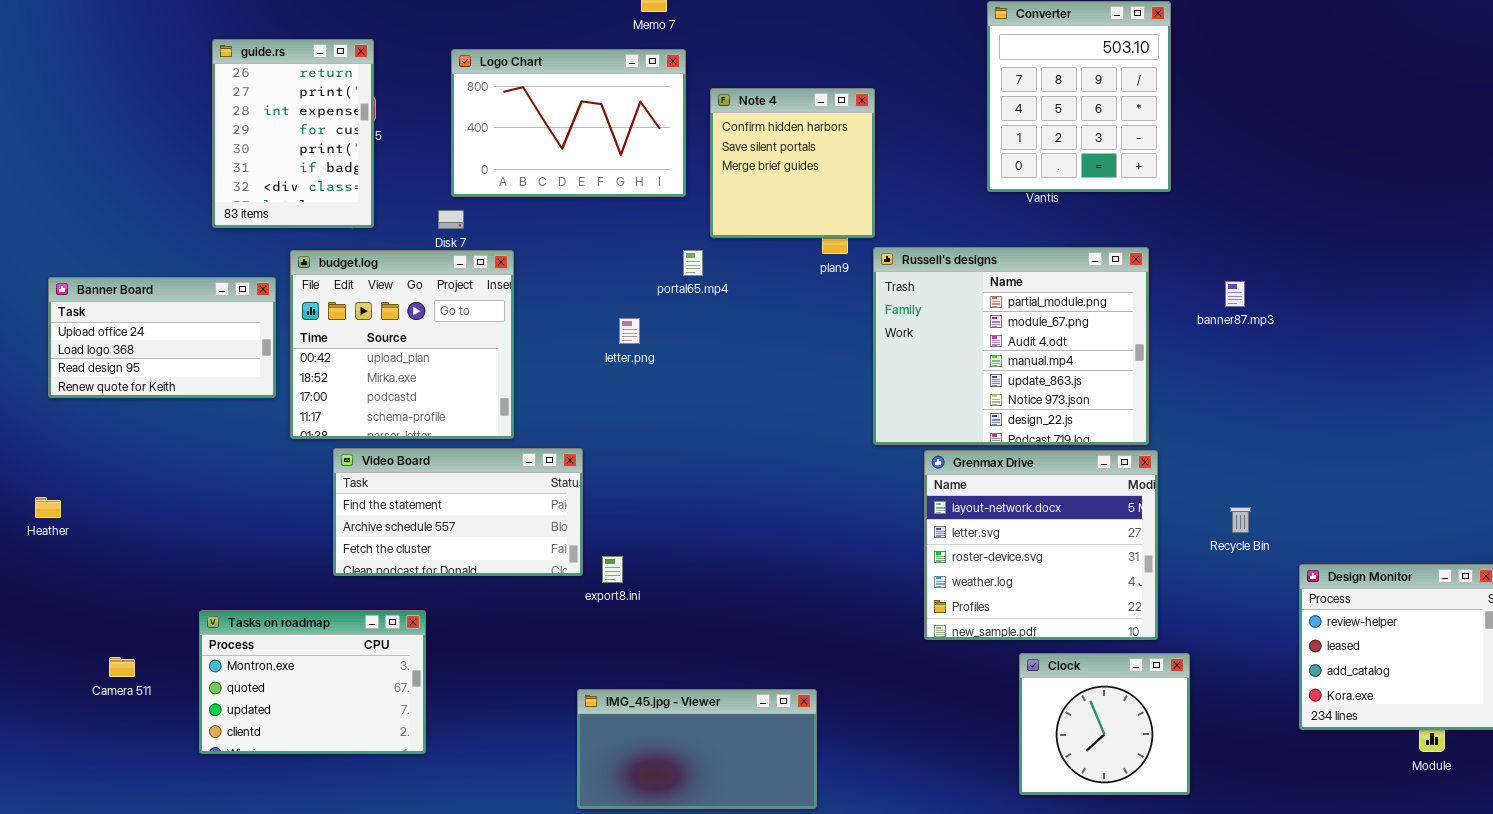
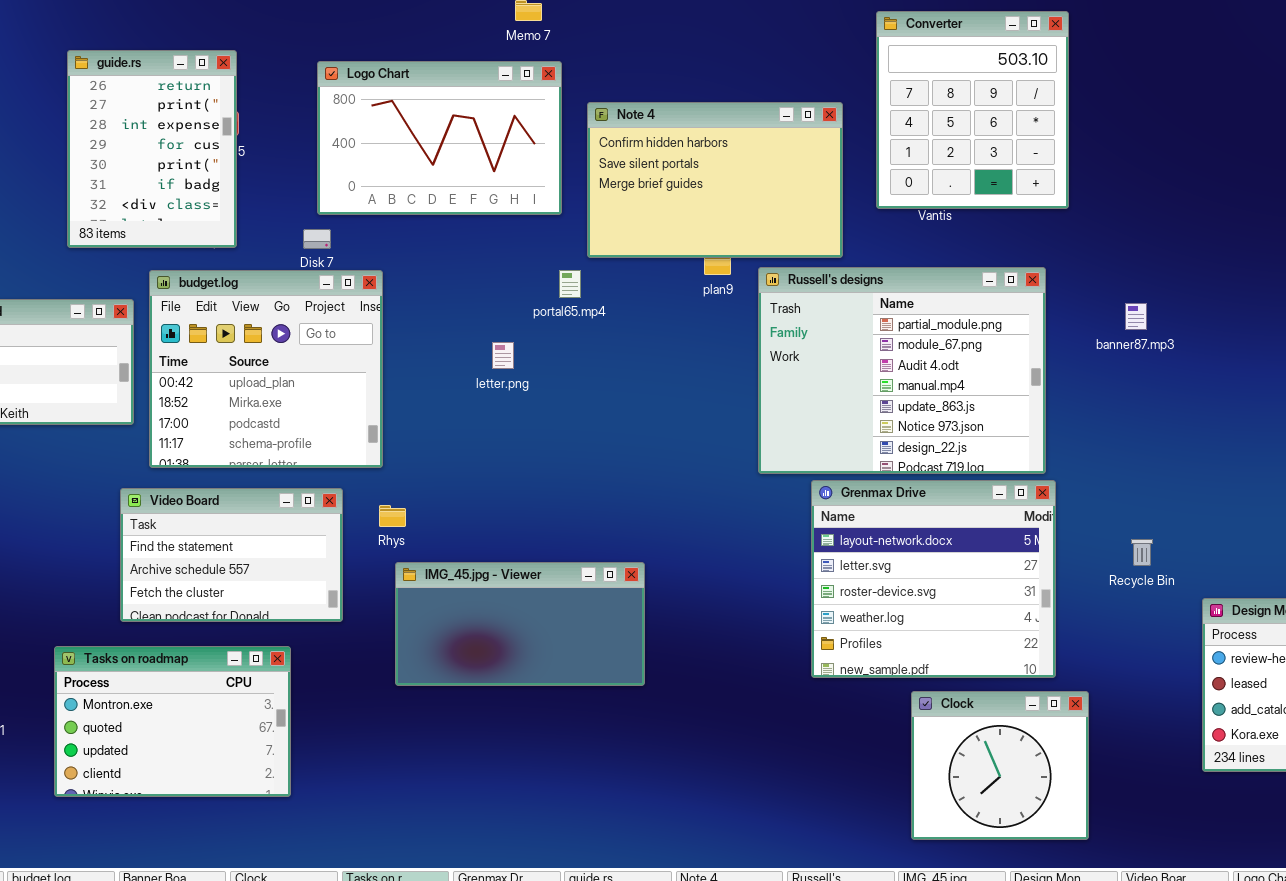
Note 4: [710,88,875,238] -> [587,102,843,258], resized
Video Board: [333,448,583,576] -> [120,488,343,622], moved, resized
IMG_45.jpg - Viewer: [577,689,817,809] -> [395,562,645,686], moved

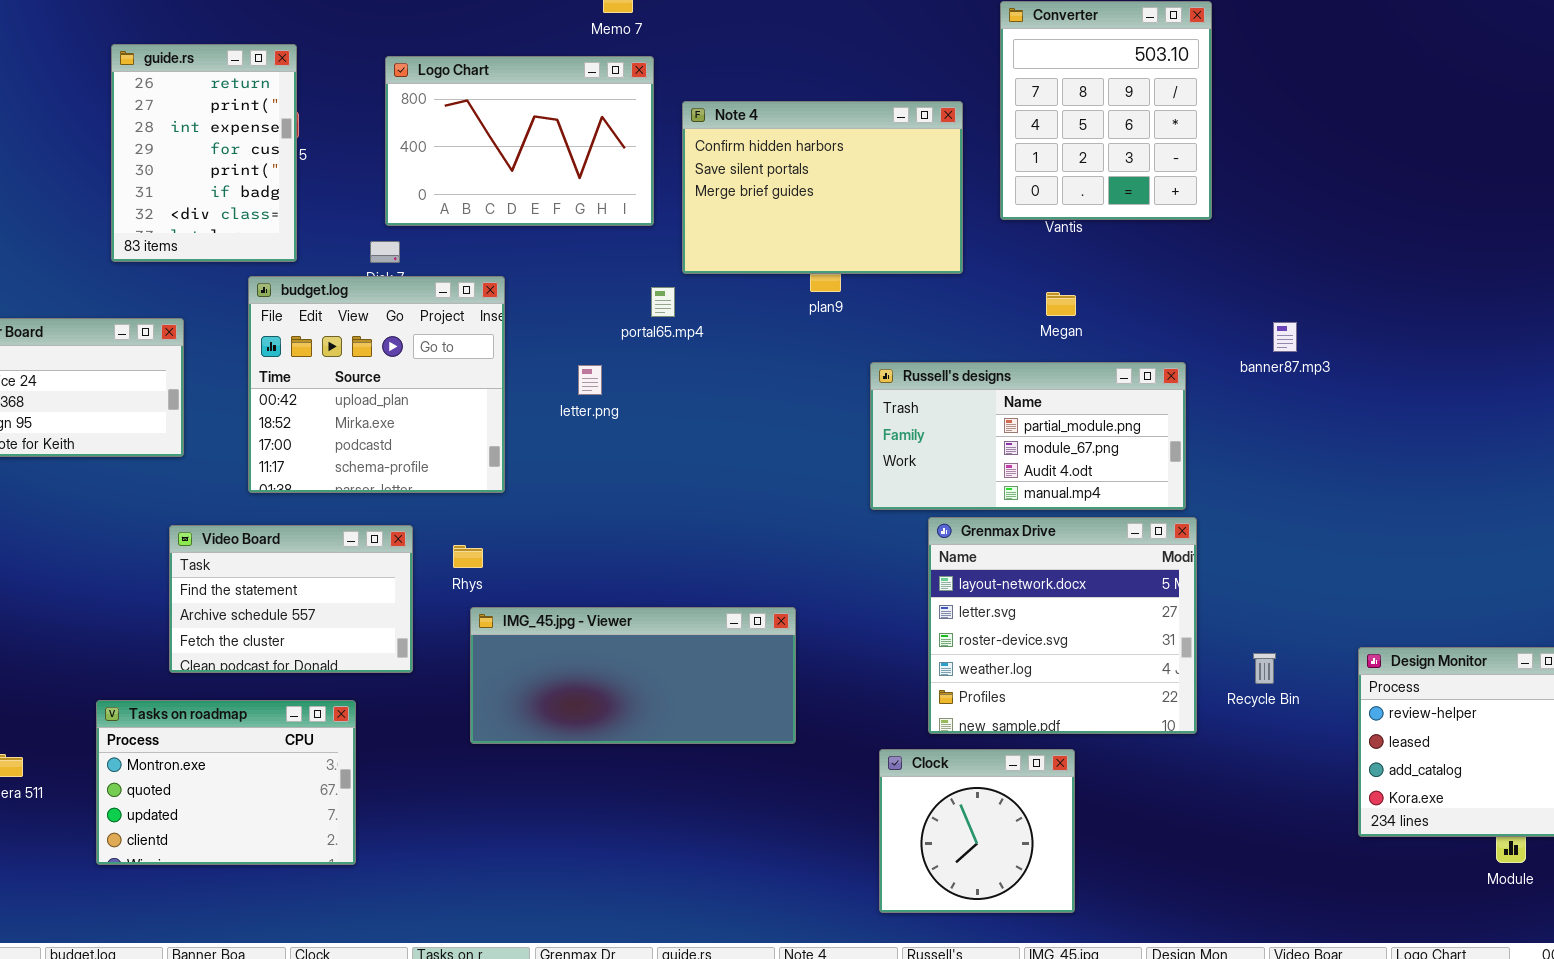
Russell's designs: [758,267,1046,474] -> [870,362,1186,510], resized
budget.log: [149,270,383,468] -> [248,276,505,493], moved
Recycle Bin: [1131,539,1153,566] -> [1253,653,1276,684], moved
IMG_45.jpg - Viewer: [395,562,645,686] -> [470,607,796,744], resized
Clock: [911,691,1089,840] -> [879,749,1075,913], moved

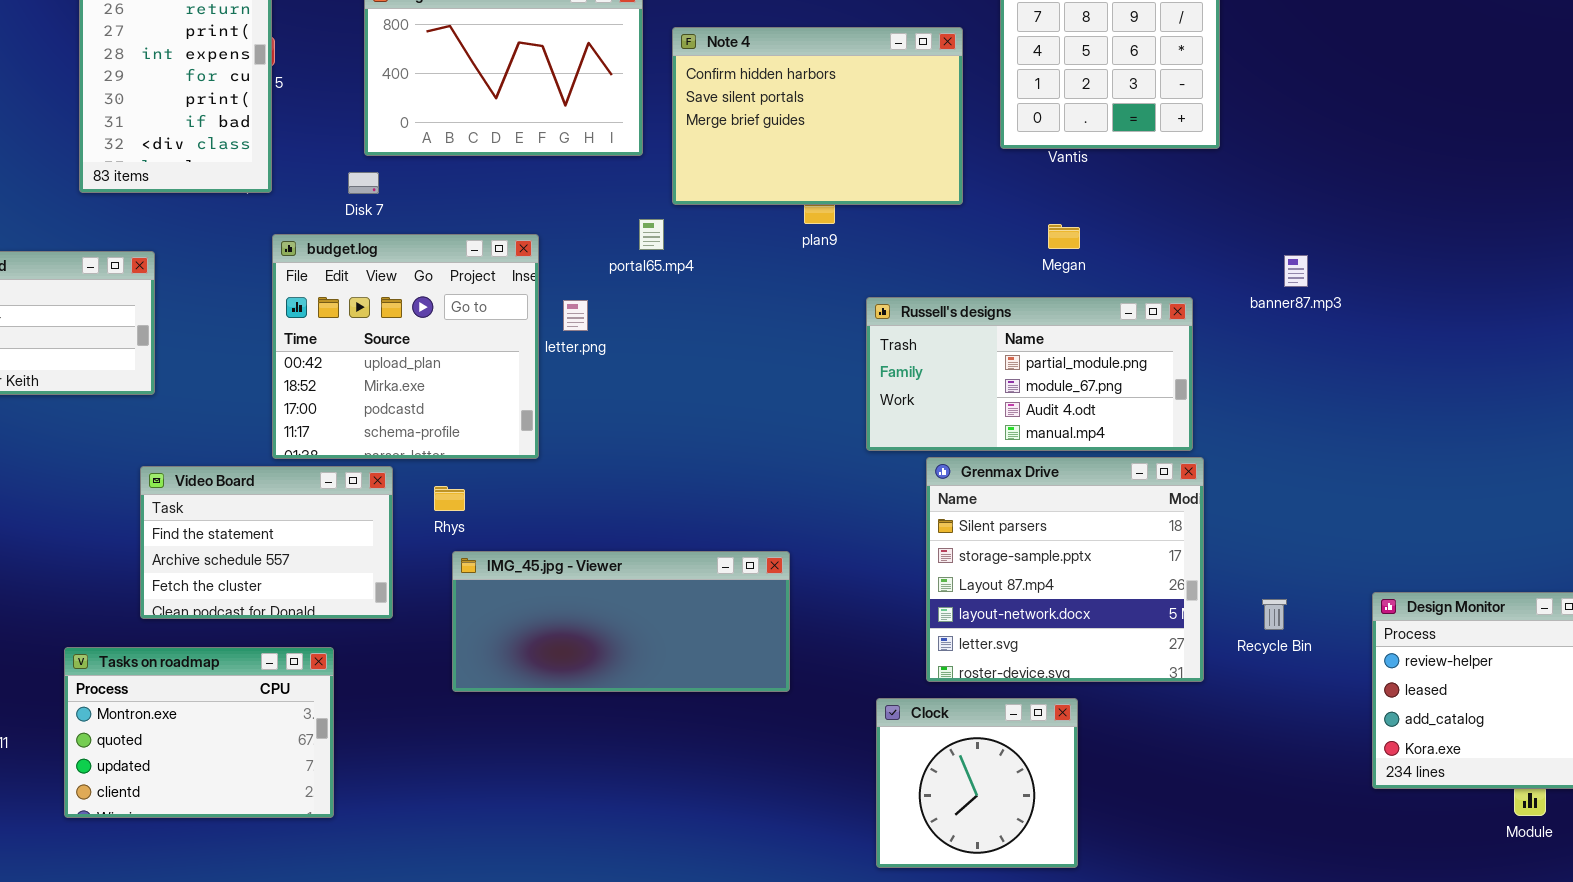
budget.log: [248,276,505,493] -> [272,234,539,459], moved
Grenmax Drive: [928,517,1197,734] -> [926,457,1204,682], scrolled up 3 rows

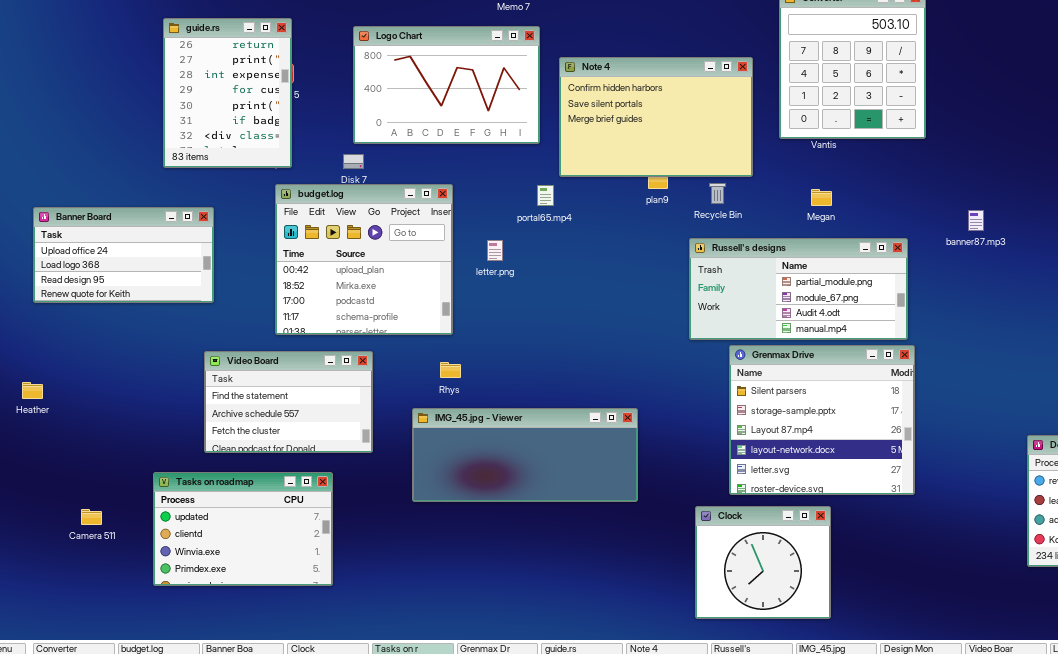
budget.log: [272,234,539,459] -> [275,184,453,335], moved
Rhys: [434,486,465,511] -> [440,362,461,378], moved
Recycle Bin: [1262,599,1287,630] -> [709,183,726,204], moved
Tasks on roadmap: [64,647,334,818] -> [153,472,333,586], scrolled down 2 rows

